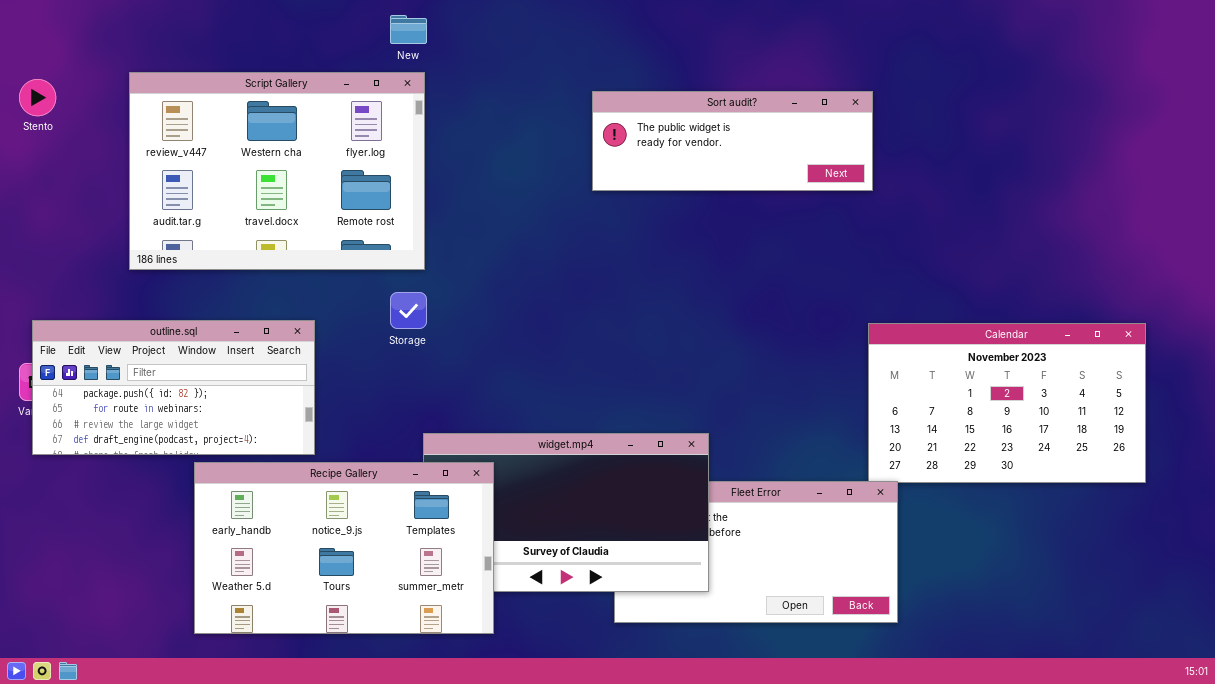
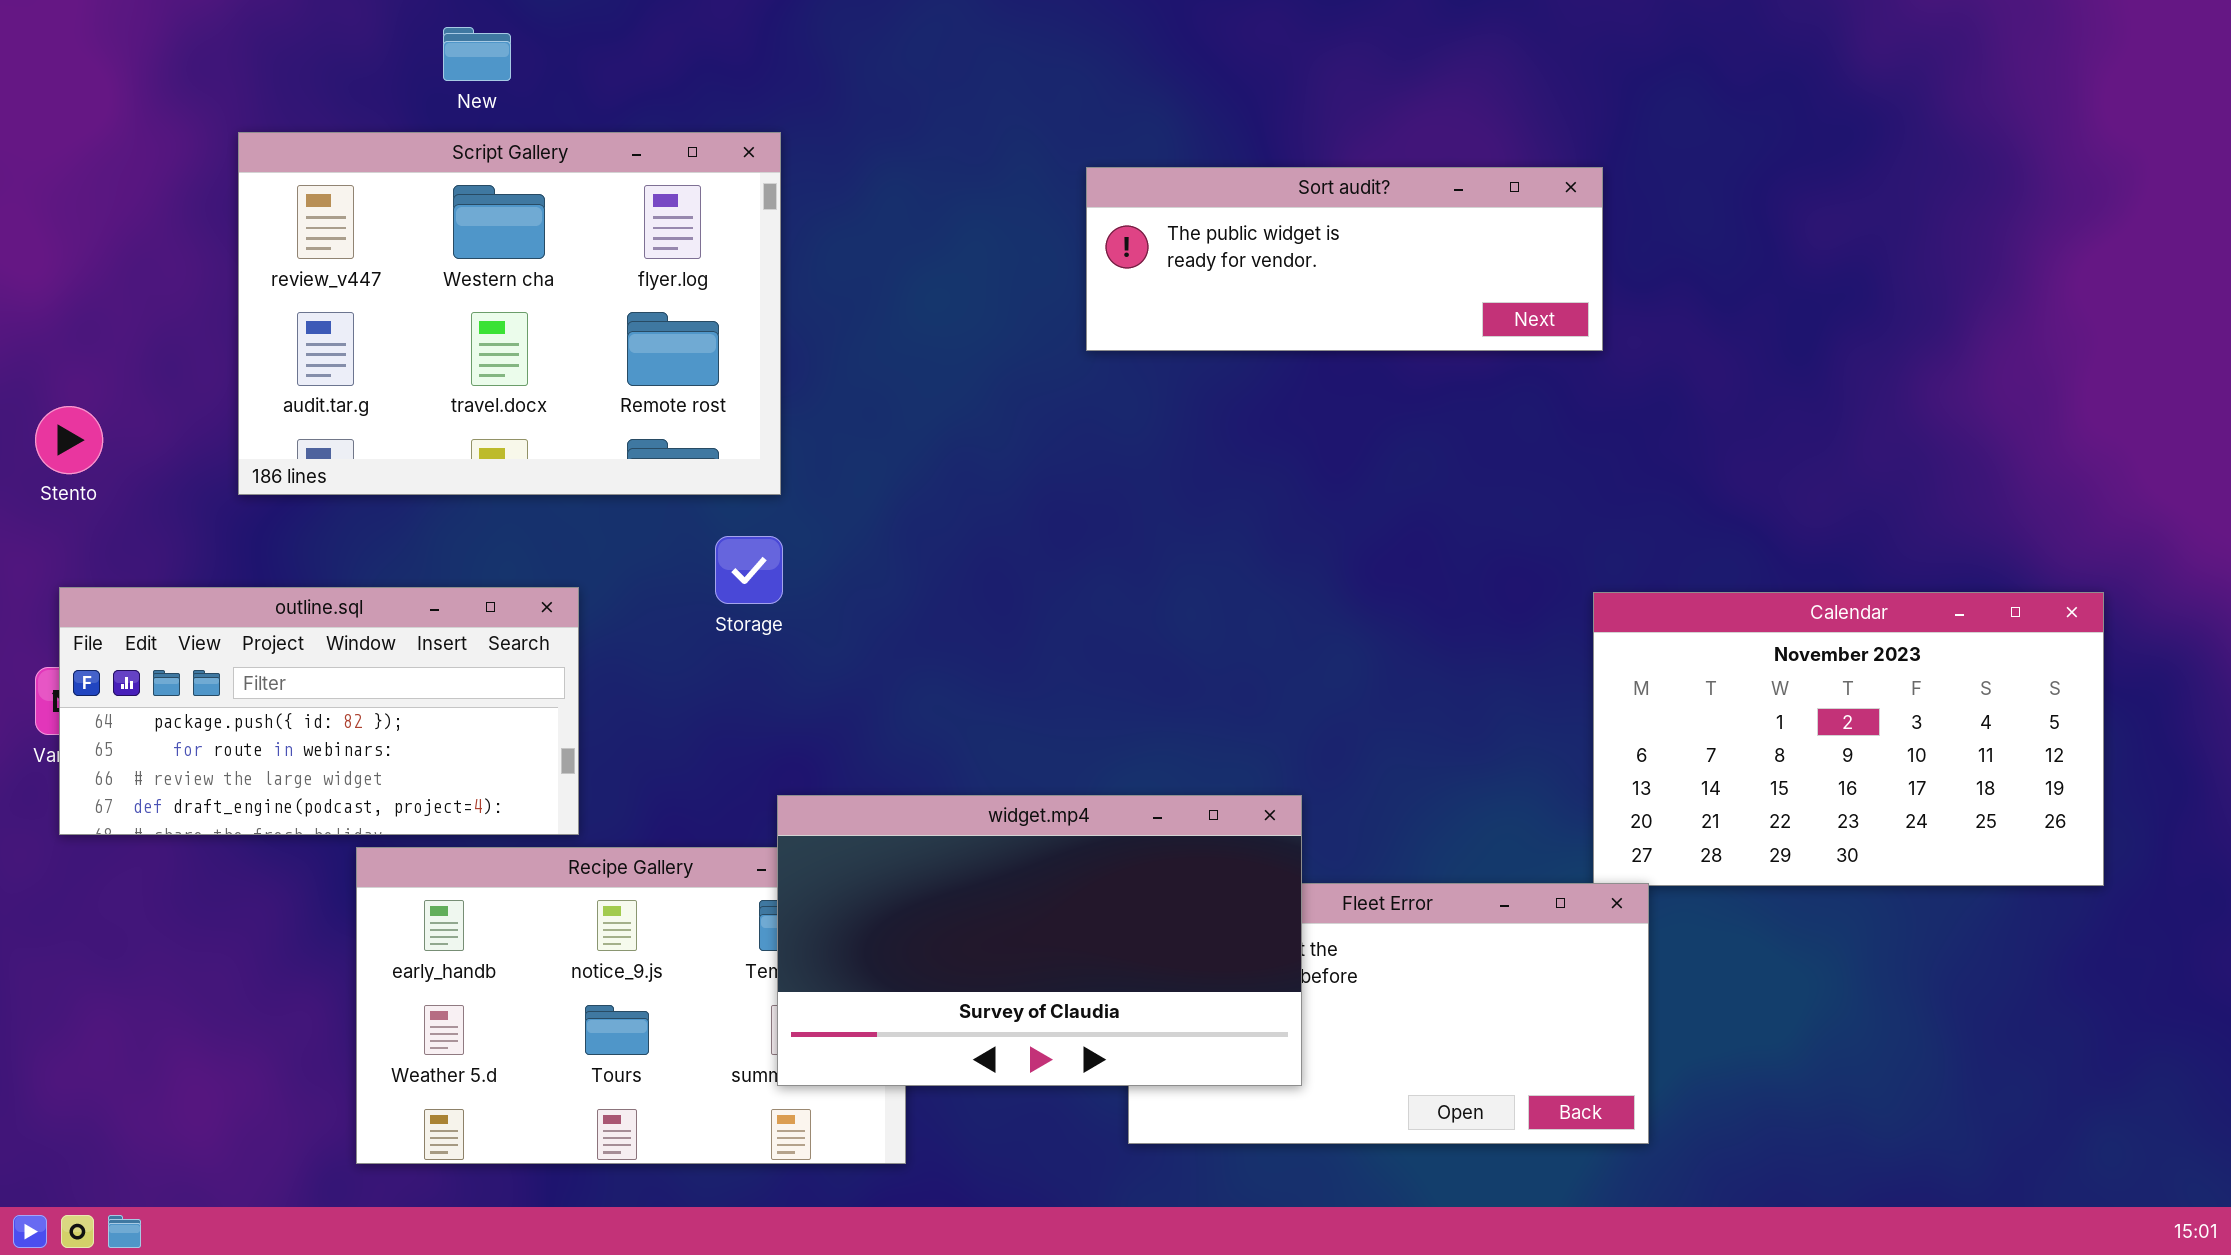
New: [390,15,427,44] -> [443,27,511,81], moved
Stento: [19,79,56,116] -> [35,406,103,474], moved
widget.mp4: [423,433,709,592] -> [777,795,1302,1086], raised

